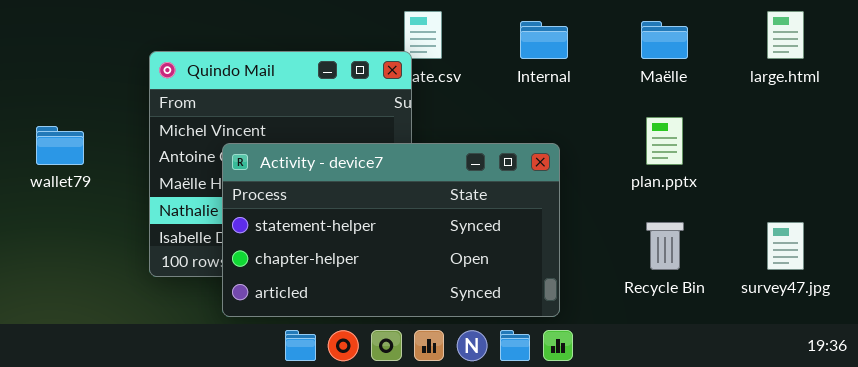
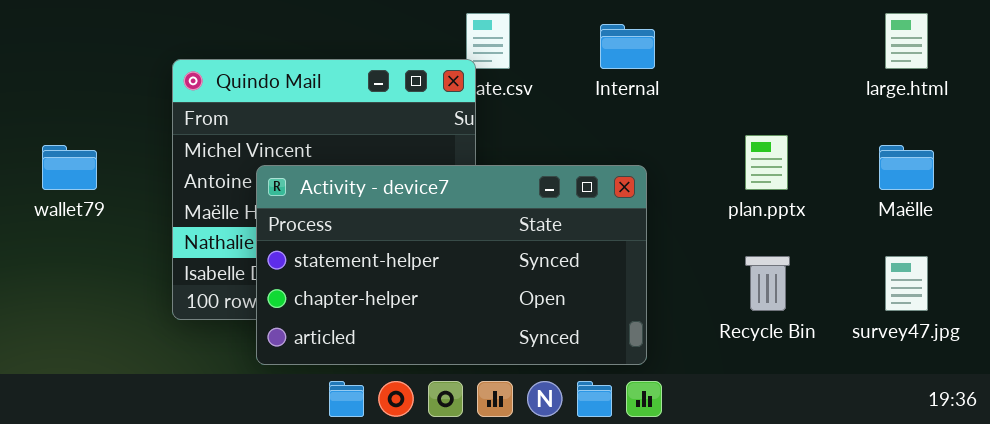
Maëlle: [641,21,688,59] -> [879,145,934,190], moved

